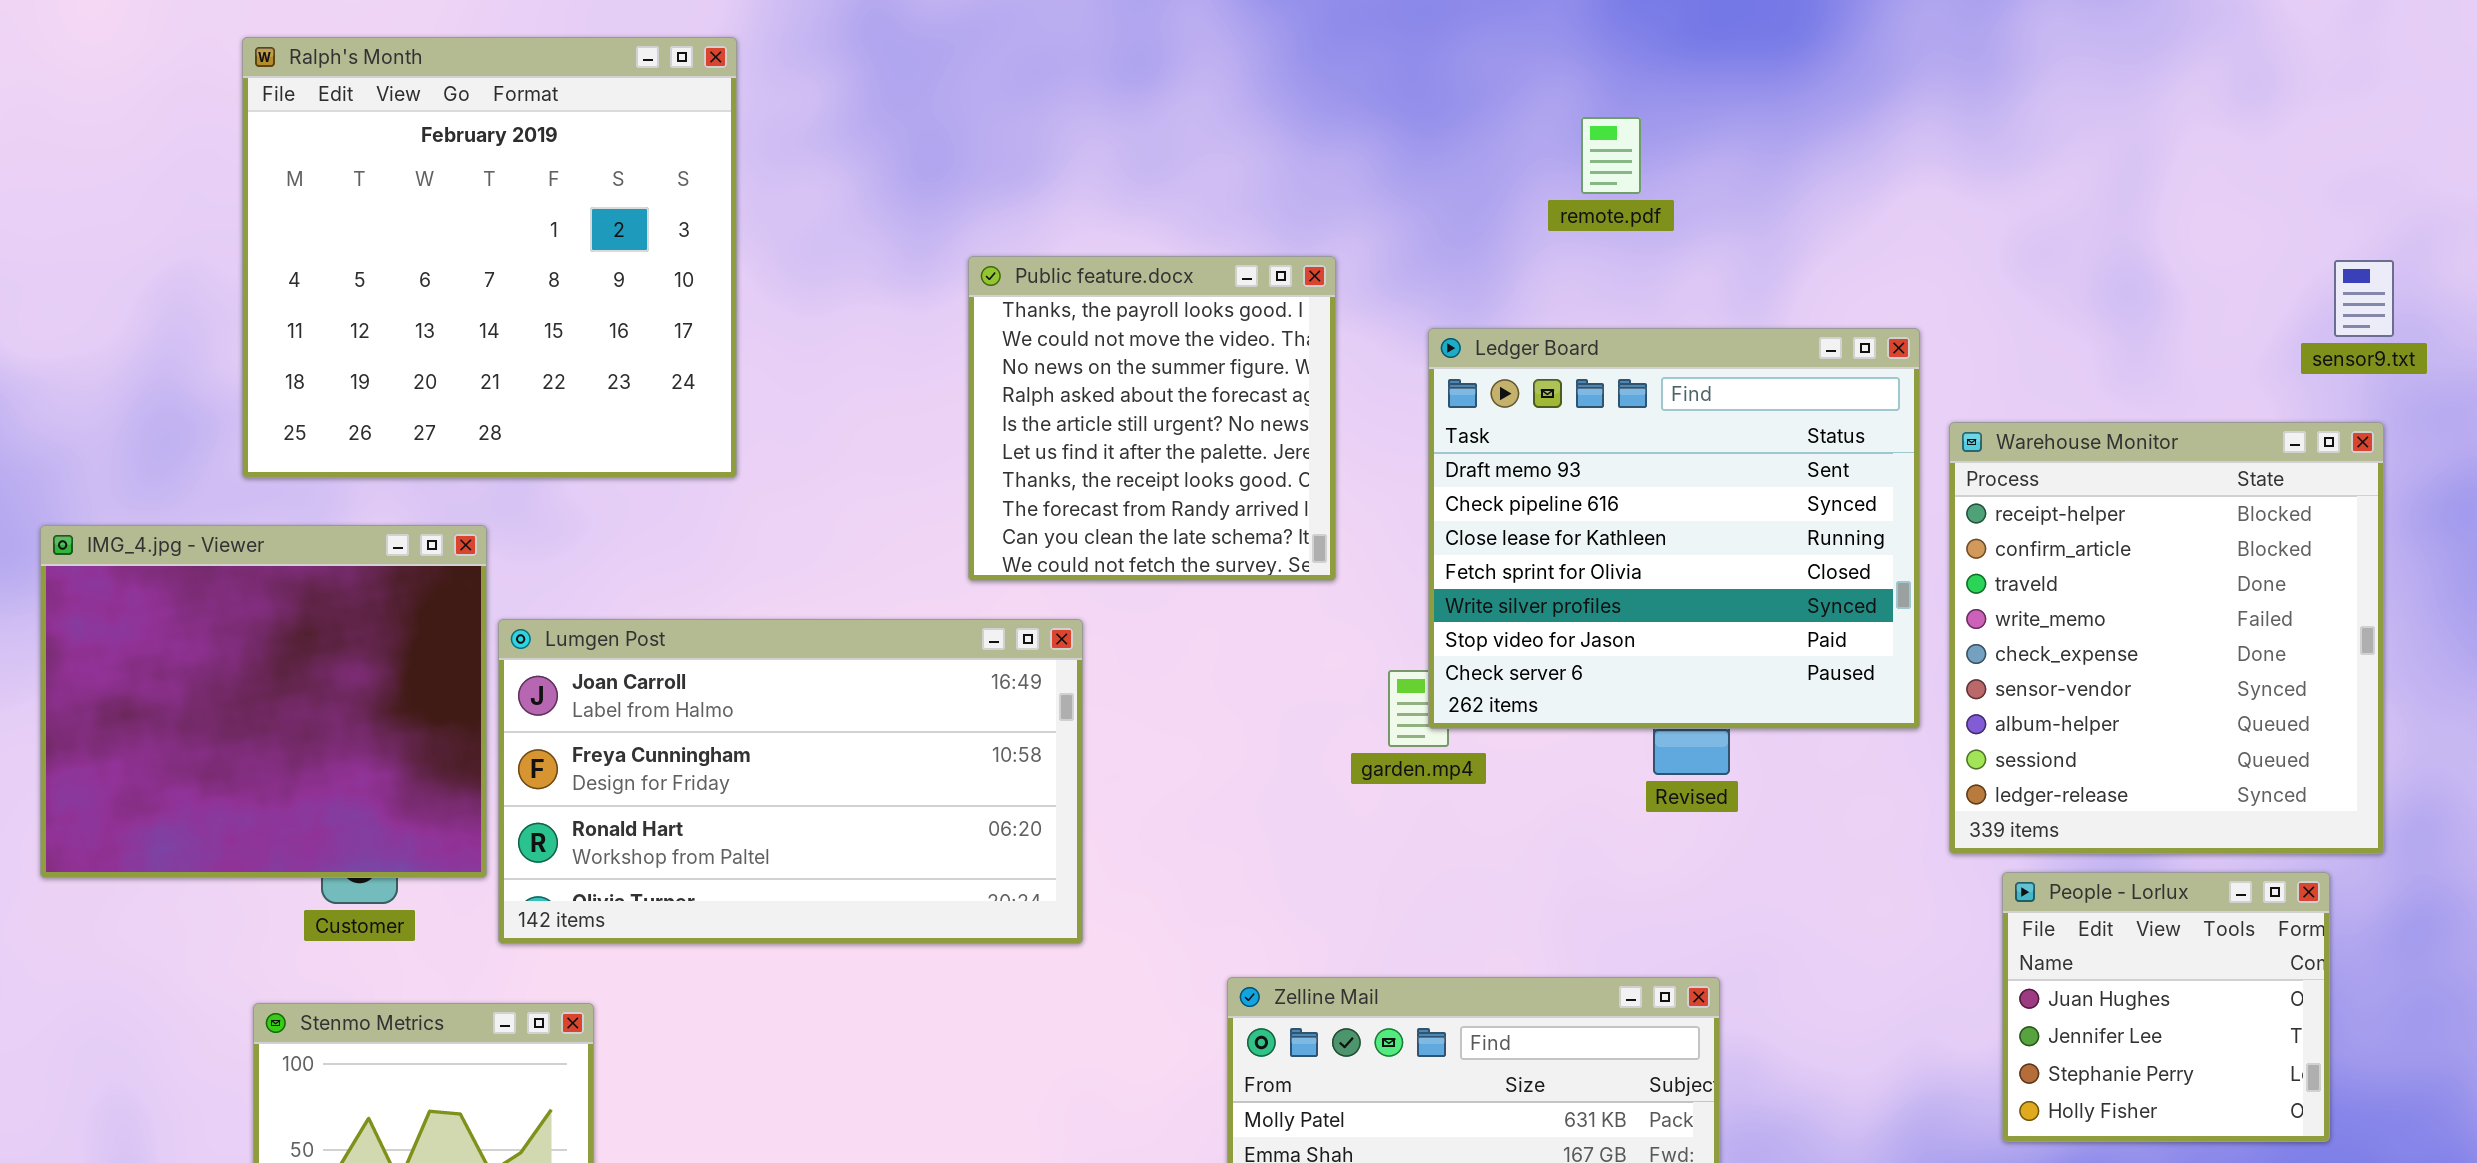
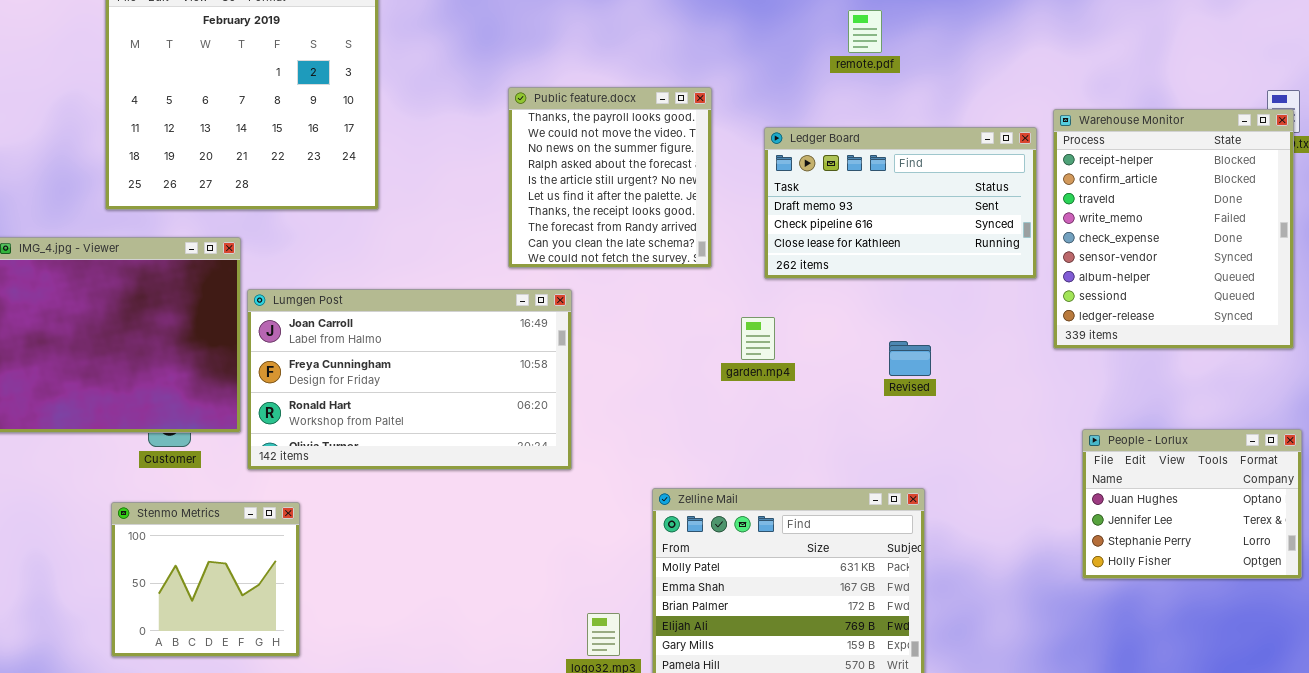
Ledger Board: [1428,328,1920,729] -> [764,127,1037,279], resized
Warehouse Monitor: [1949,422,2384,854] -> [1053,109,1294,349], moved
People - Lorlux: [2002,872,2330,1142] -> [1082,429,1302,579], resized

